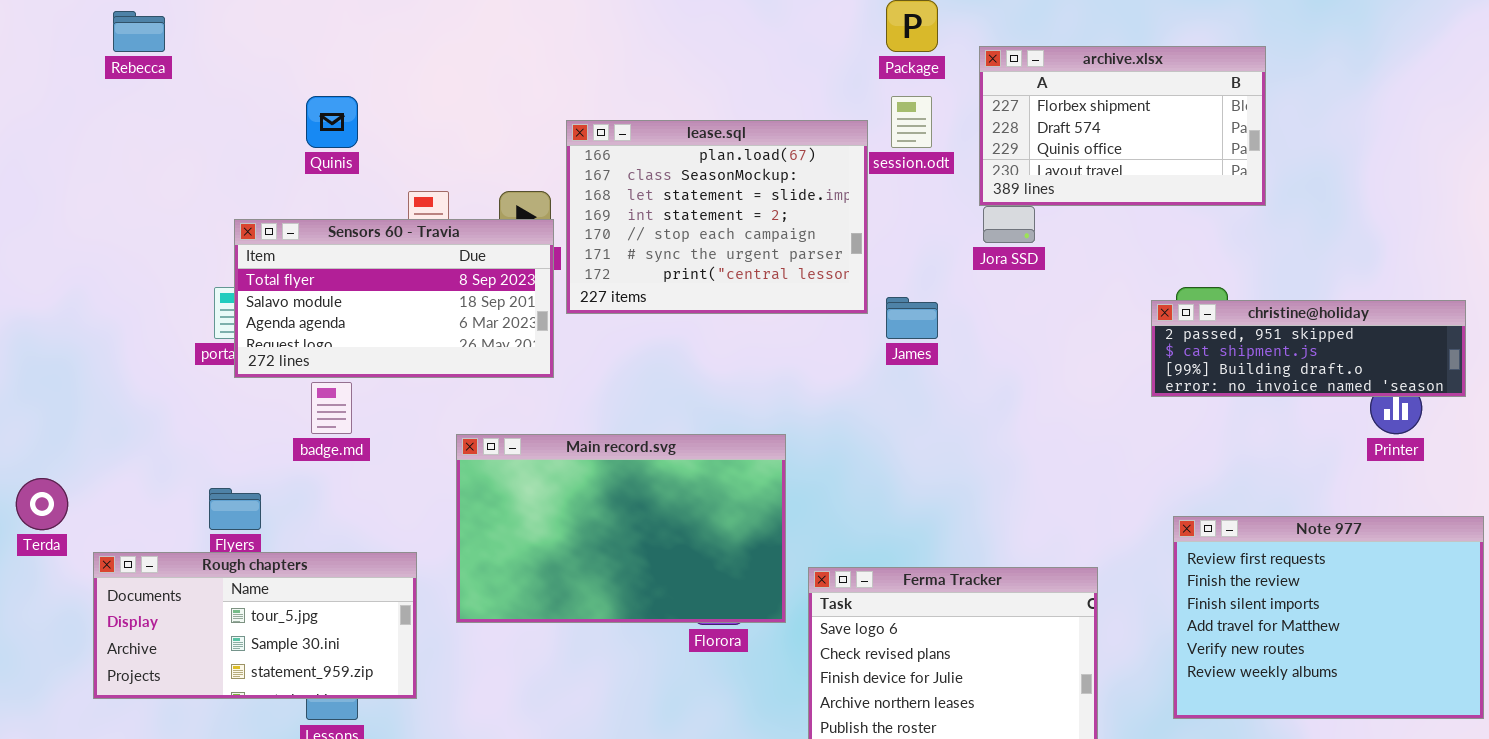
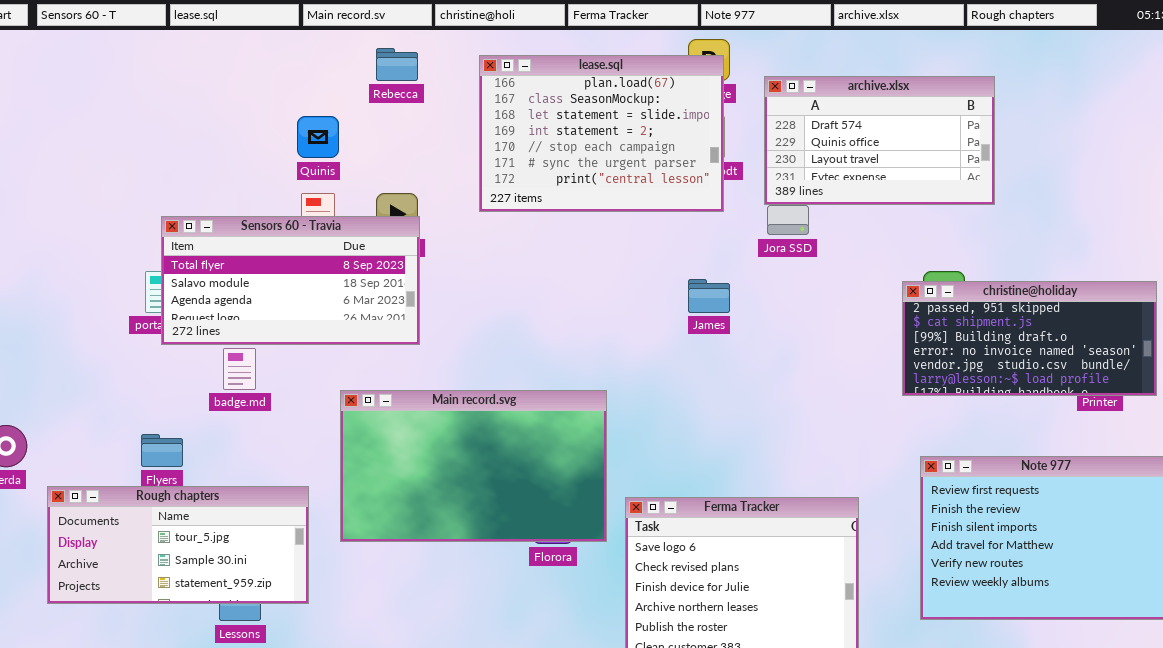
Rebecca: [113,11,165,52] -> [376,48,418,81], moved
archive.xlsx: [979,46,1266,206] -> [764,76,995,205], scrolled down 1 row
Quinis: [306,96,358,148] -> [297,116,339,158], moved
lease.sql: [566,120,868,314] -> [479,55,724,212], moved
christine@holiday: [1151,300,1466,397] -> [902,281,1157,396], resized

